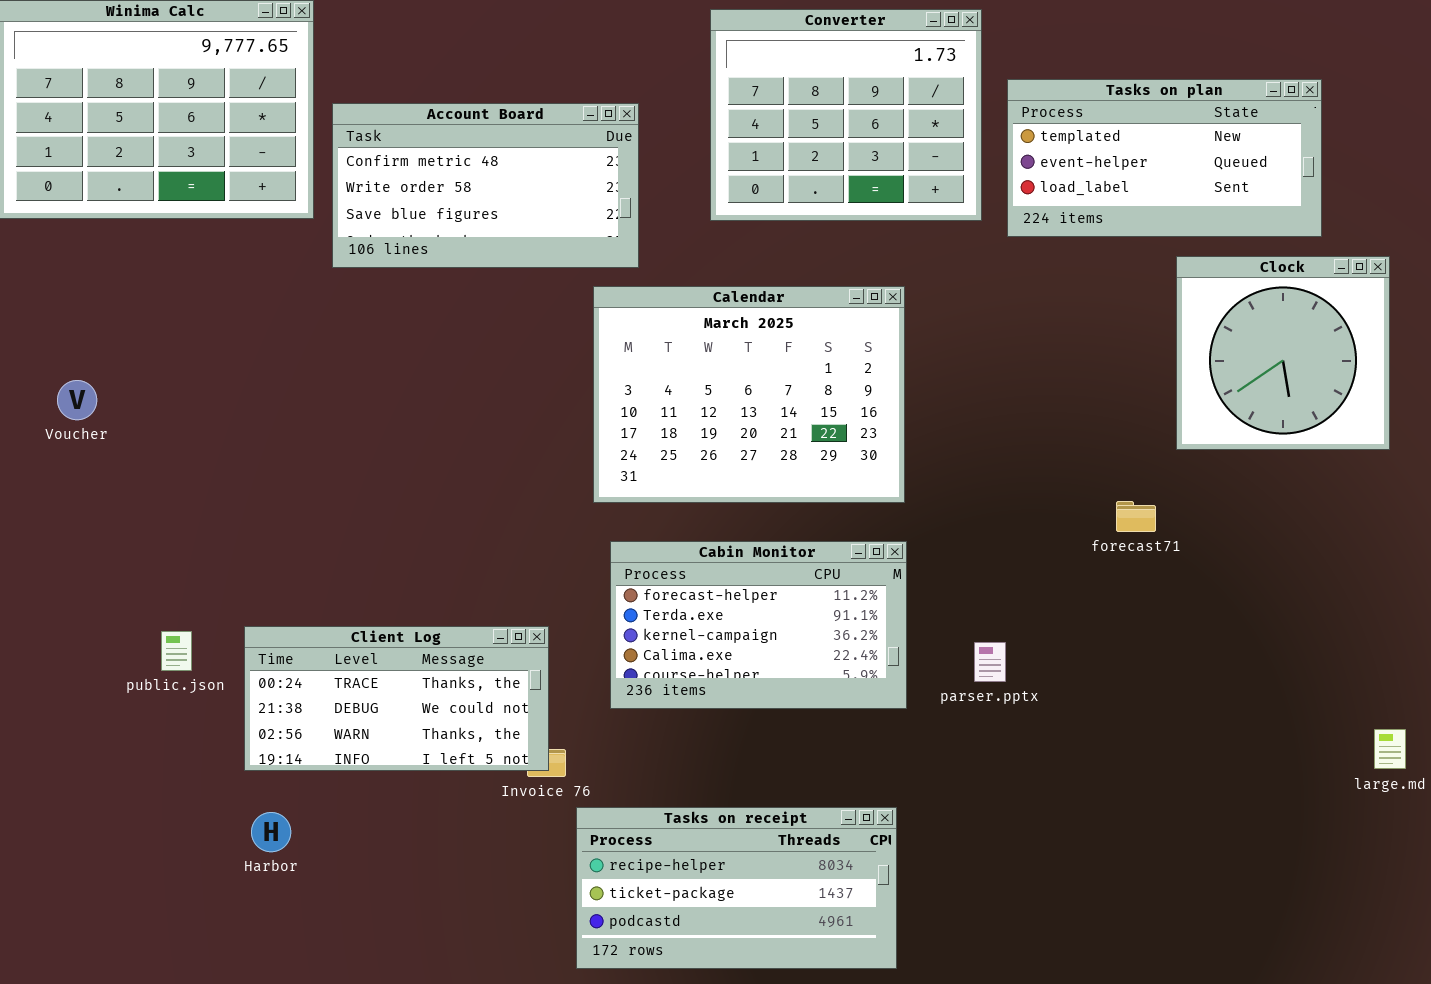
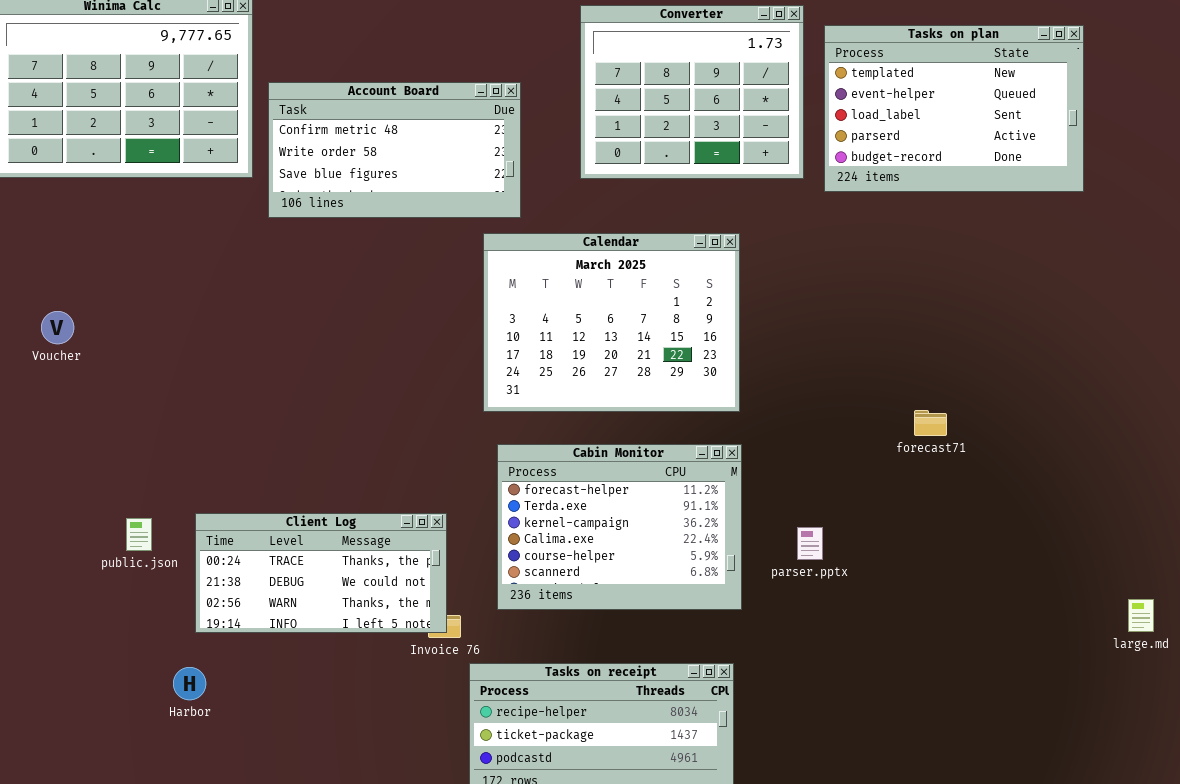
Tasks on plan: [1007,79,1322,237] -> [824,25,1084,192], resized
Clock: [1176,256,1390,450] -> none, closed
Cabin Monitor: [610,541,907,709] -> [497,444,742,610], resized
Harbor: [251,812,291,852] -> [173,667,206,700], moved

